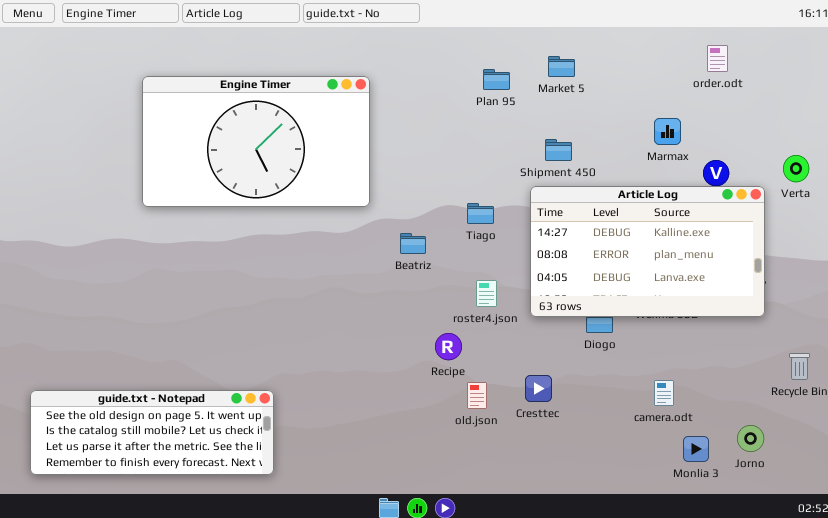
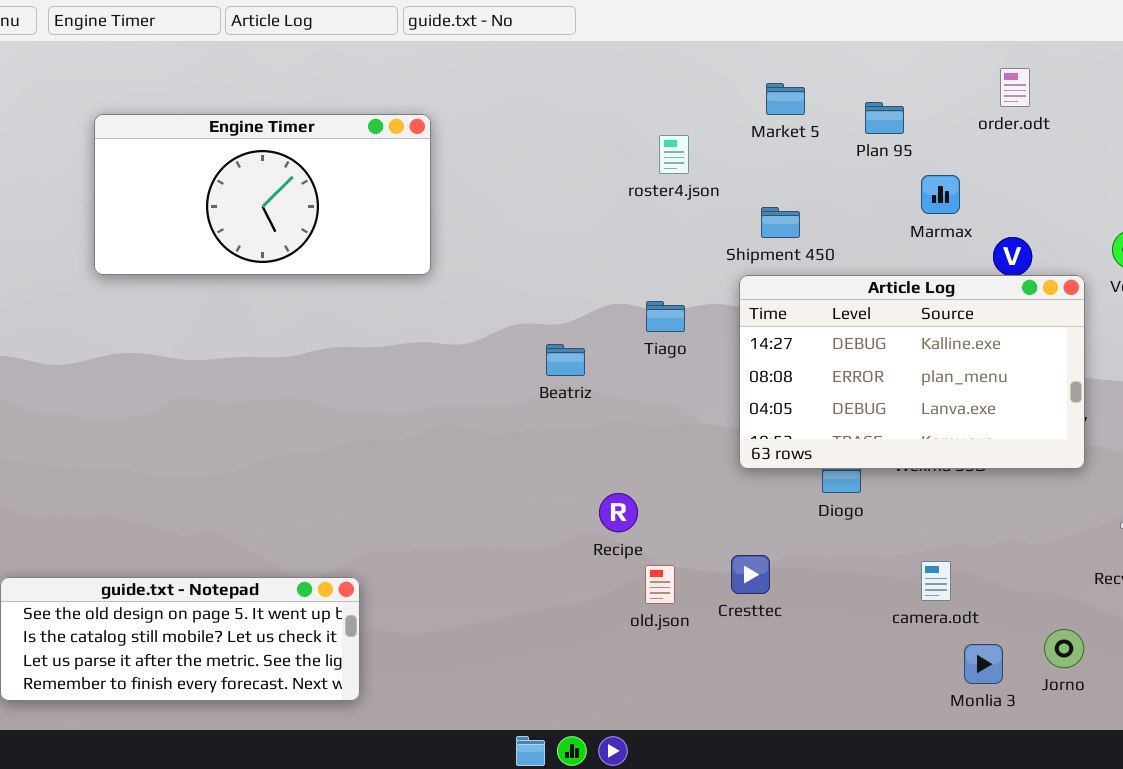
Plan 95: [483,69,510,90] -> [865,102,904,134], moved
Engine Timer: [142,76,370,207] -> [94,114,431,275], moved, resized
roster4.json: [476,280,497,307] -> [659,135,689,174], moved

